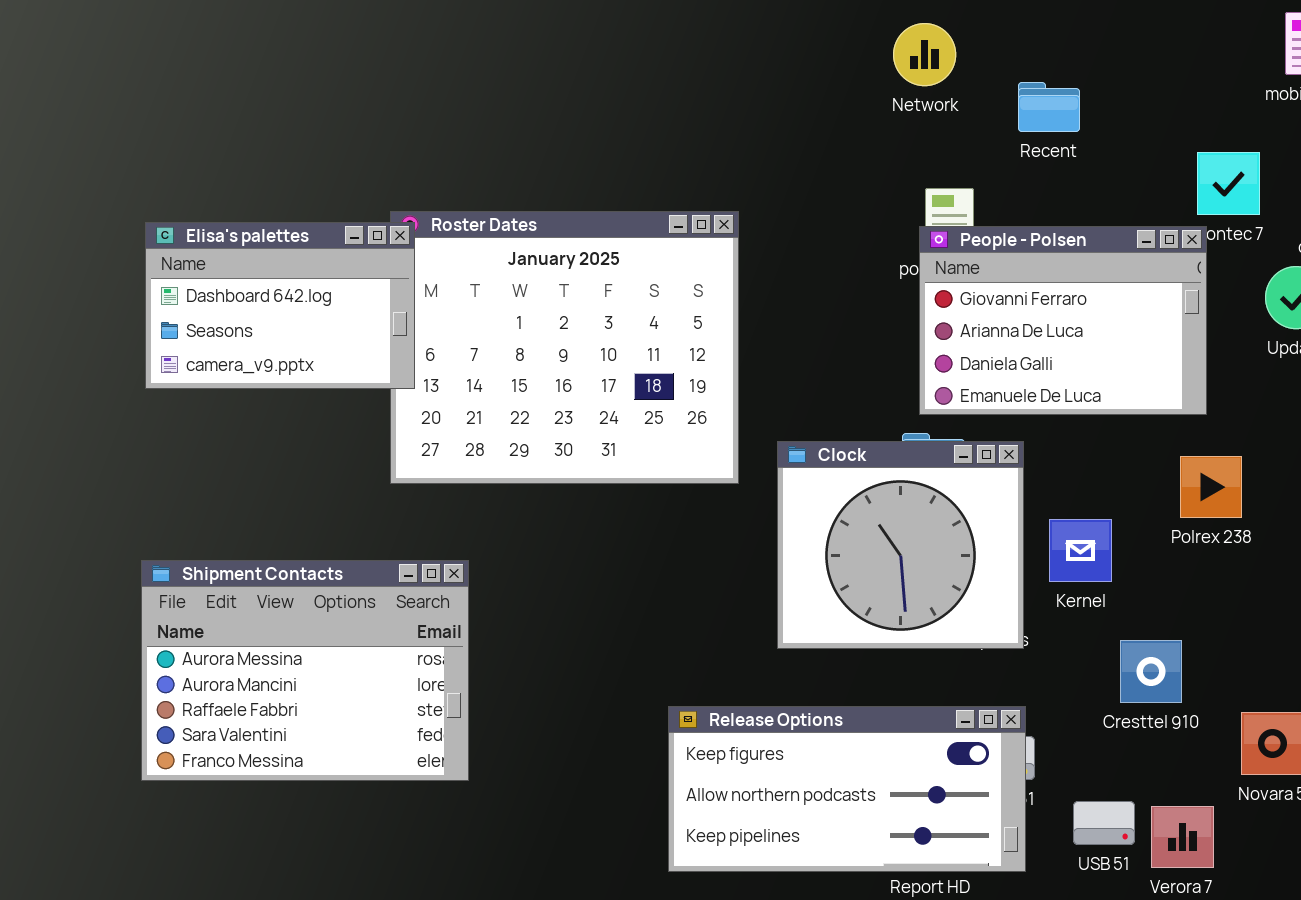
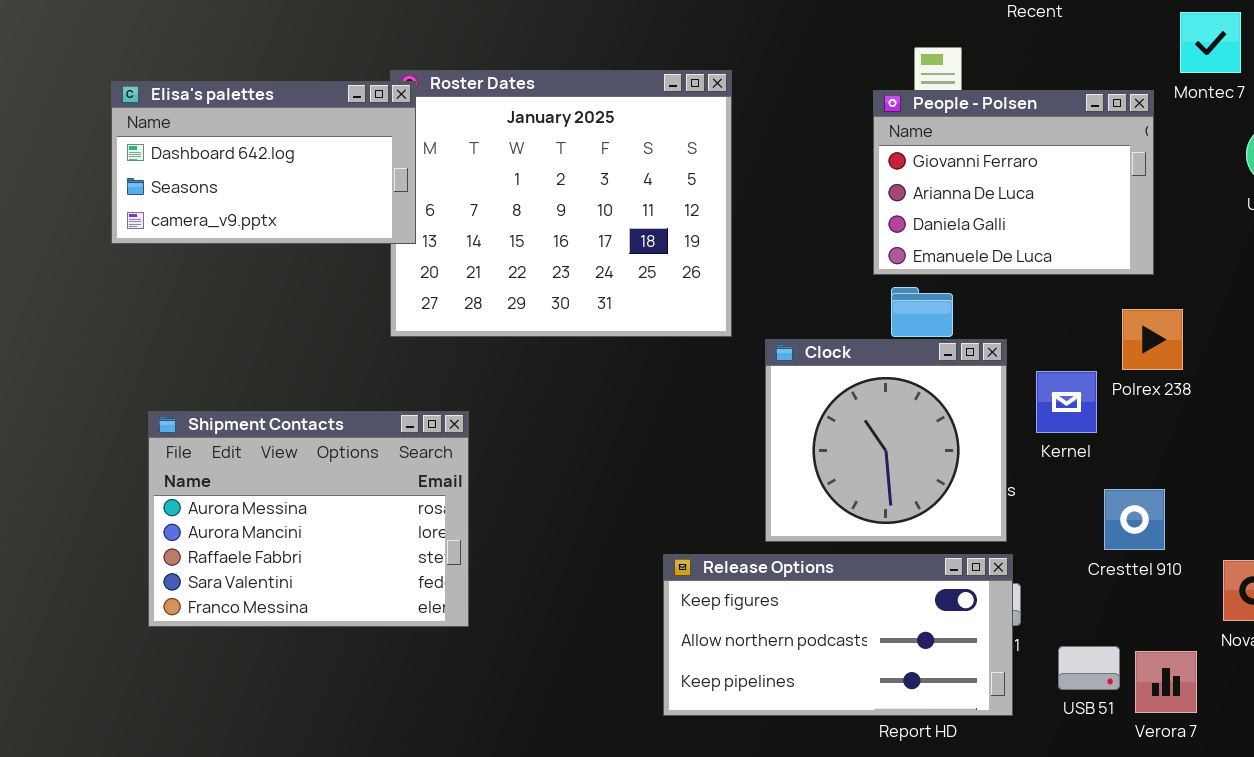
Elisa's palettes: [145,222,415,389] -> [111,81,416,244], resized
People - Polsen: [919,226,1207,415] -> [873,90,1154,275], moved
Clock: [777,441,1024,649] -> [765,339,1007,542], moved
Polrex 238: [1180,456,1242,518] -> [1122,309,1183,370], moved

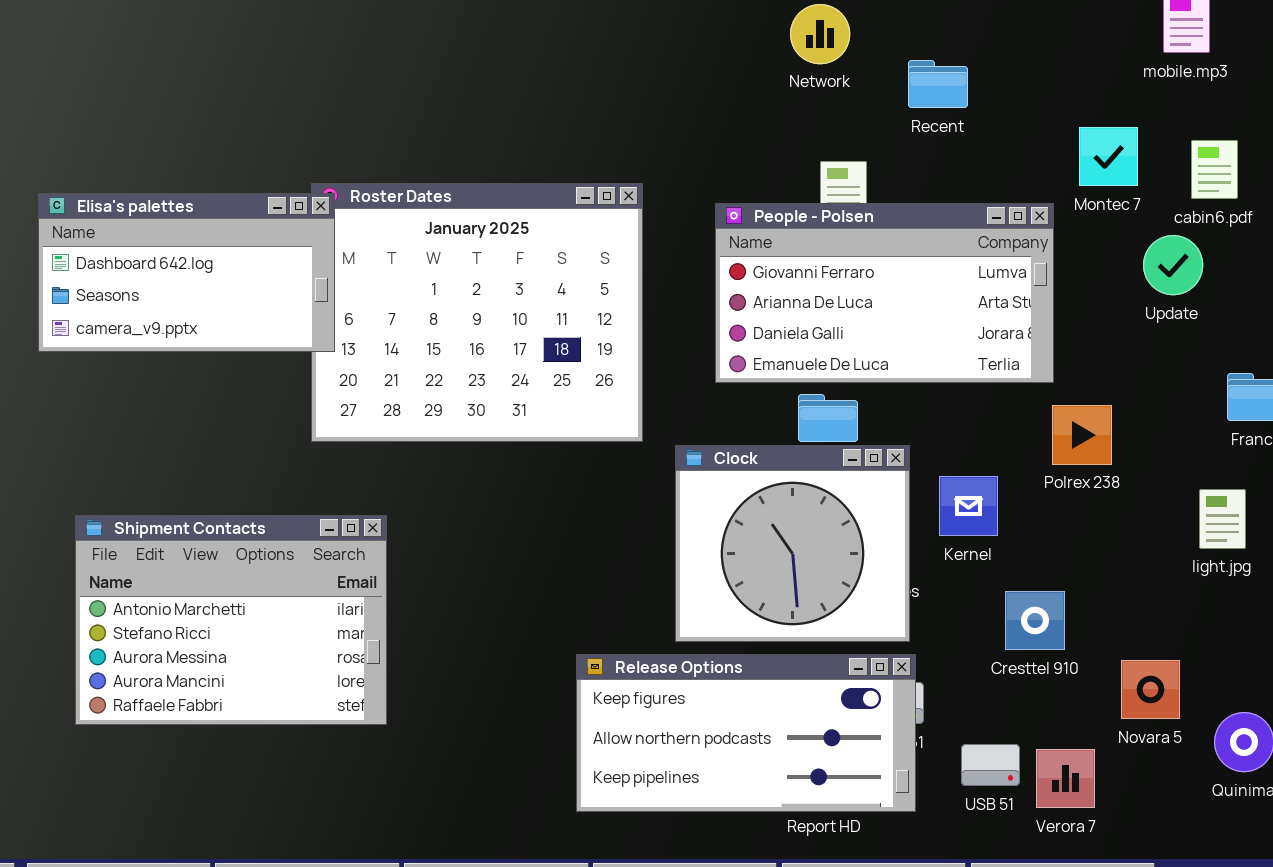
People - Polsen: [873,90,1154,275] -> [715,203,1054,383], resized
Polrex 238: [1122,309,1183,370] -> [1052,405,1112,465], moved
Shipment Contacts: [148,411,469,627] -> [75,515,387,725], scrolled up 2 rows

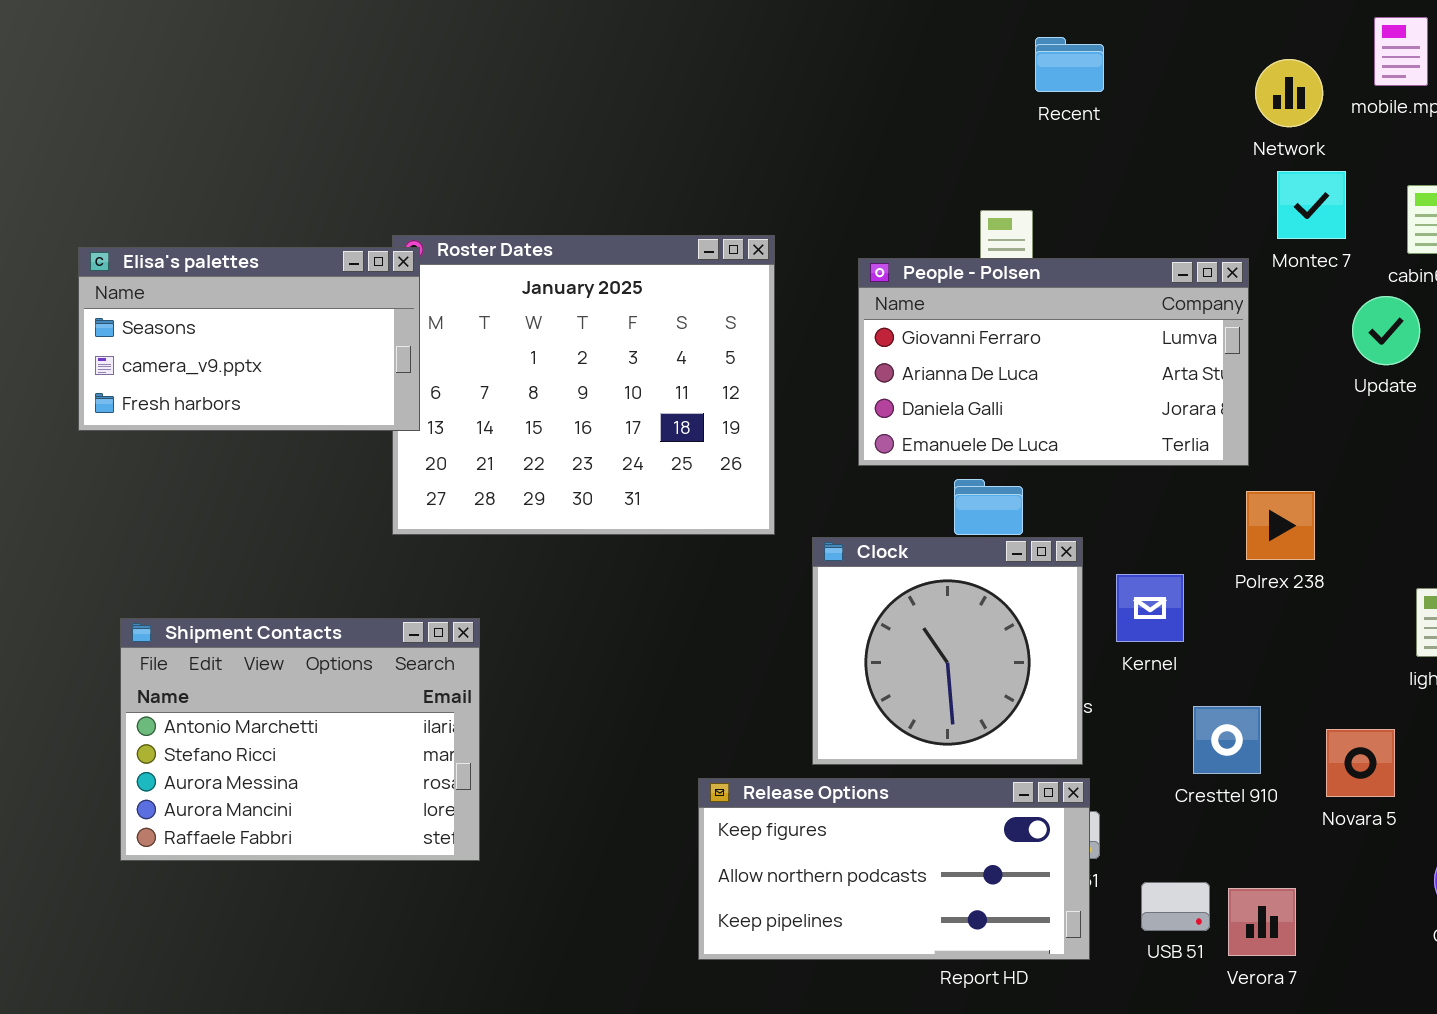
Network: [790,4,850,64] -> [1255,59,1323,127], moved
Recent: [908,60,968,108] -> [1035,37,1104,92], moved
Elisa's palettes: [38,193,335,352] -> [78,247,420,431], scrolled down 1 row
Novara 5: [1121,660,1180,719] -> [1326,729,1395,797], moved

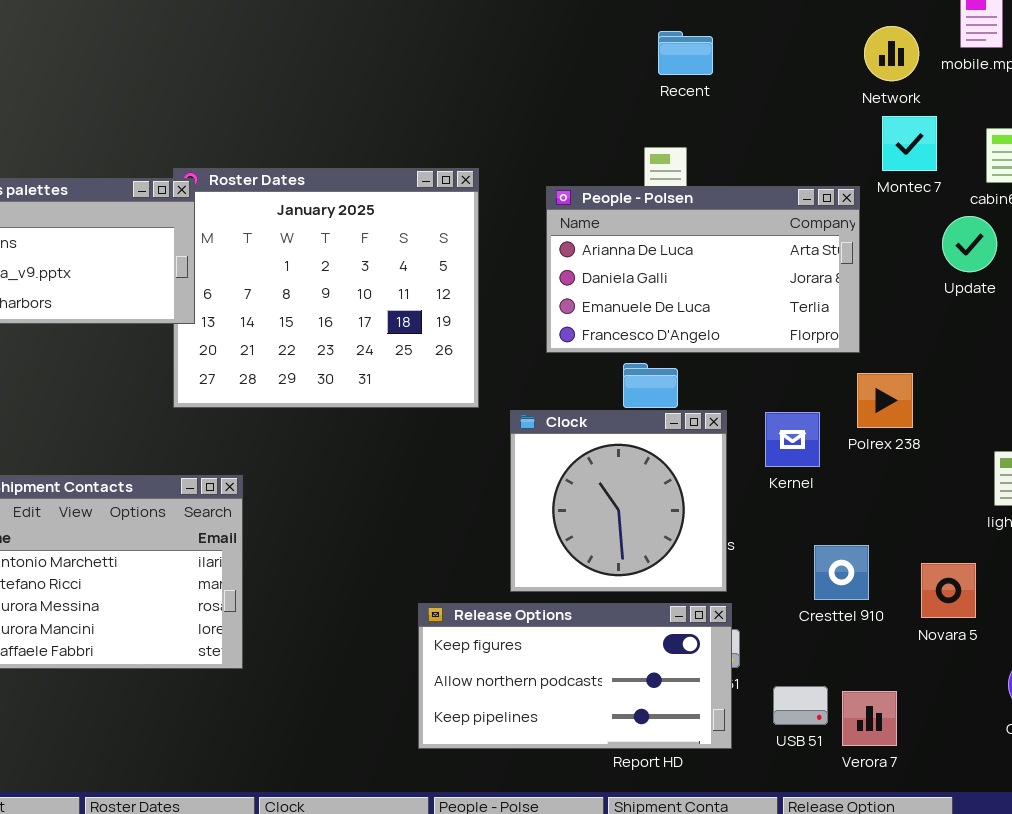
Recent: [1035,37,1104,92] -> [658,31,713,75], moved
People - Polsen: [858,258,1249,466] -> [546,186,860,353], scrolled down 1 row
Kernel: [1116,574,1184,642] -> [765,412,820,467], moved

